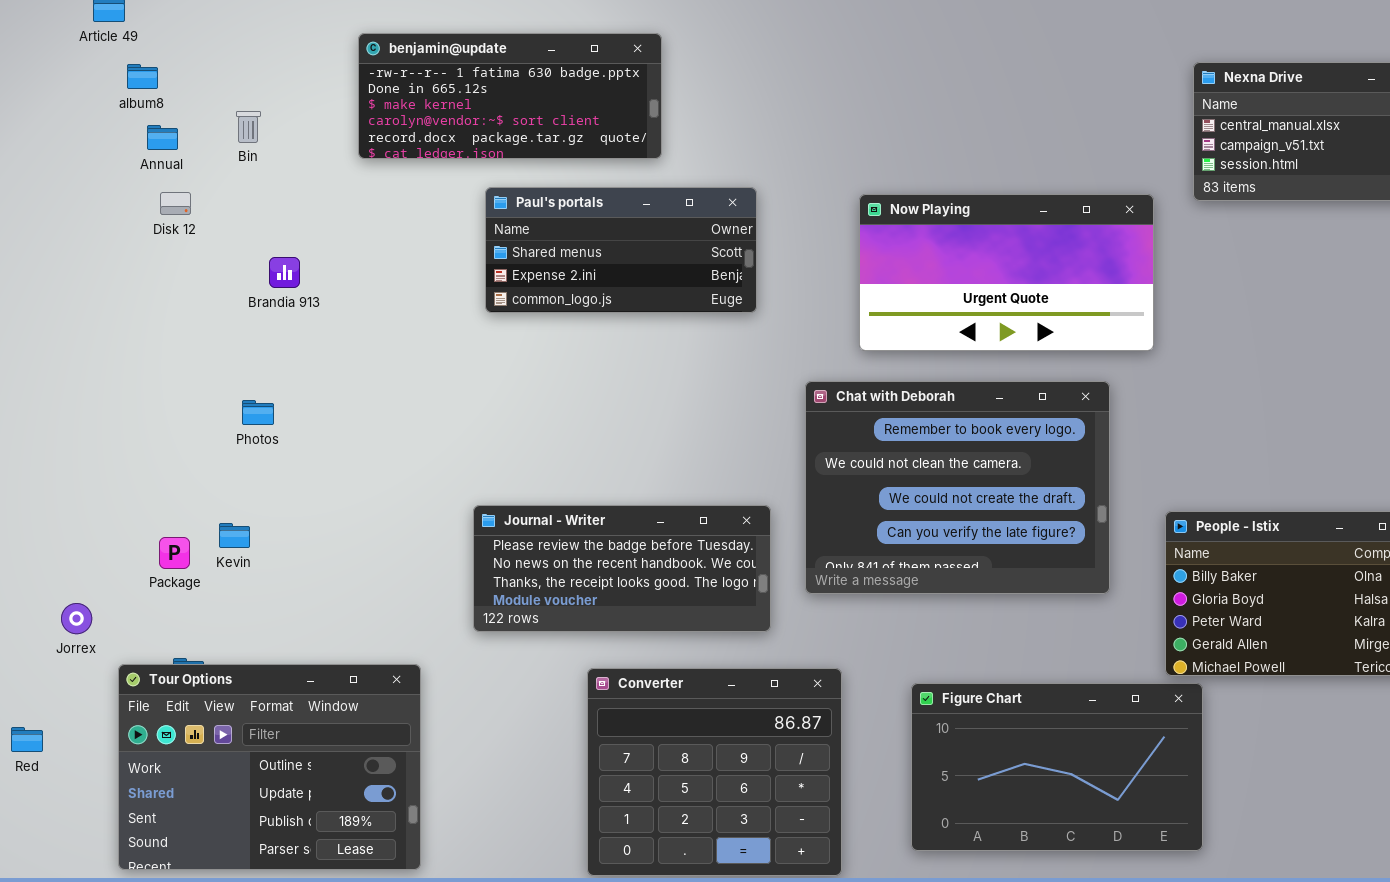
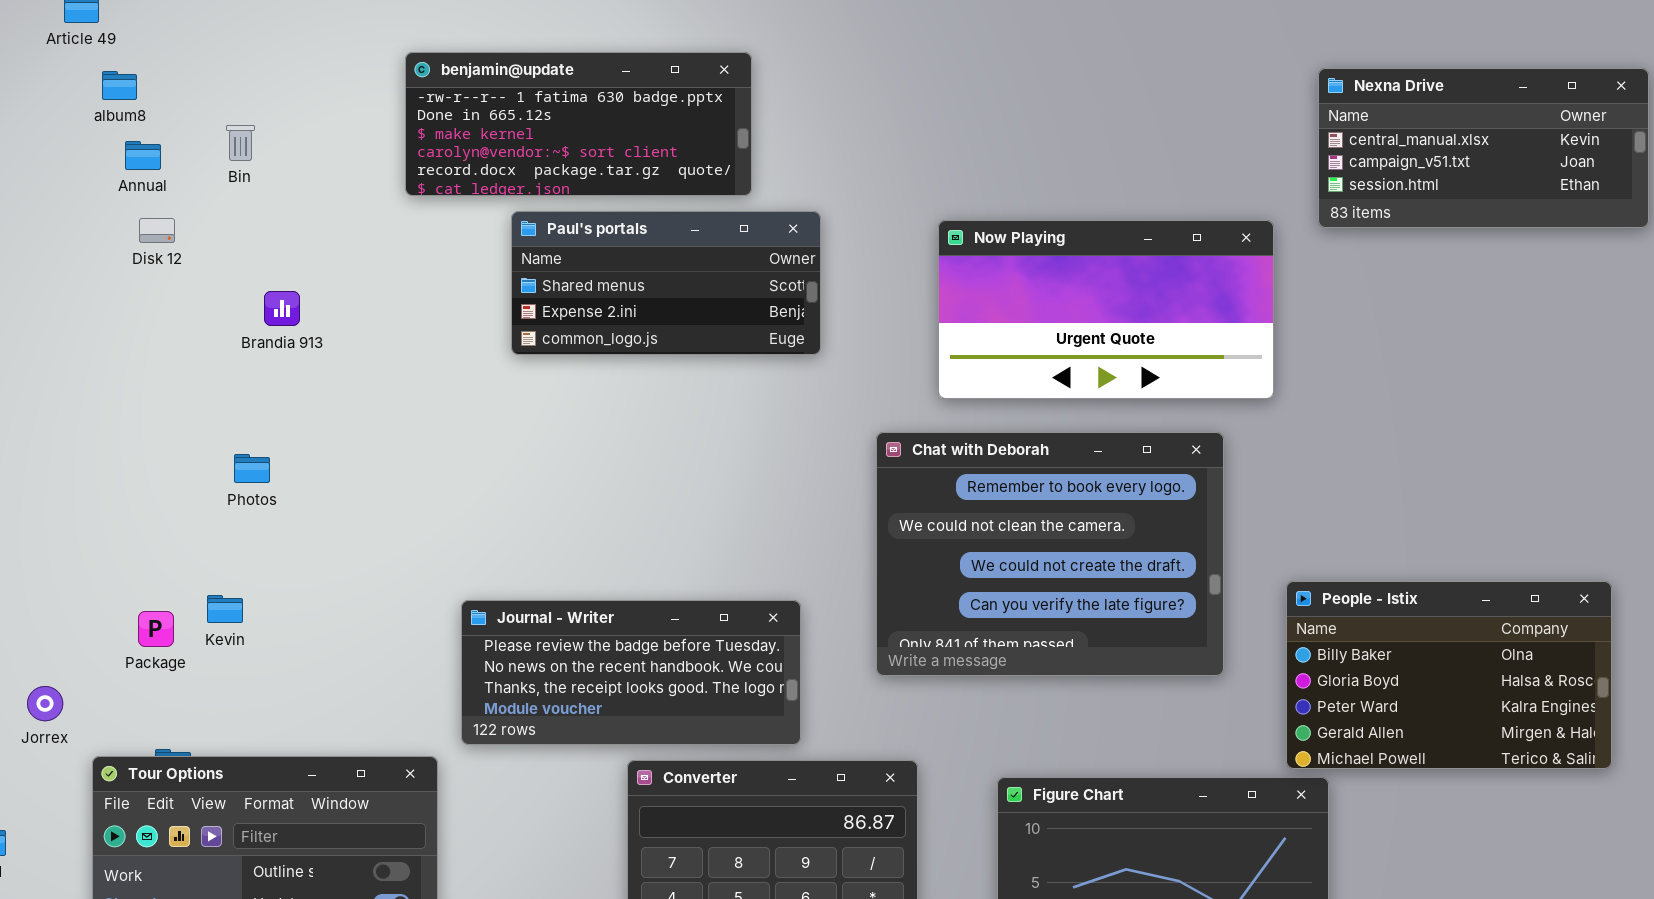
benjamin@update: [358,33,662,159] -> [405,52,752,196], moved
Journal - Writer: [473,505,771,632] -> [461,600,801,745], moved

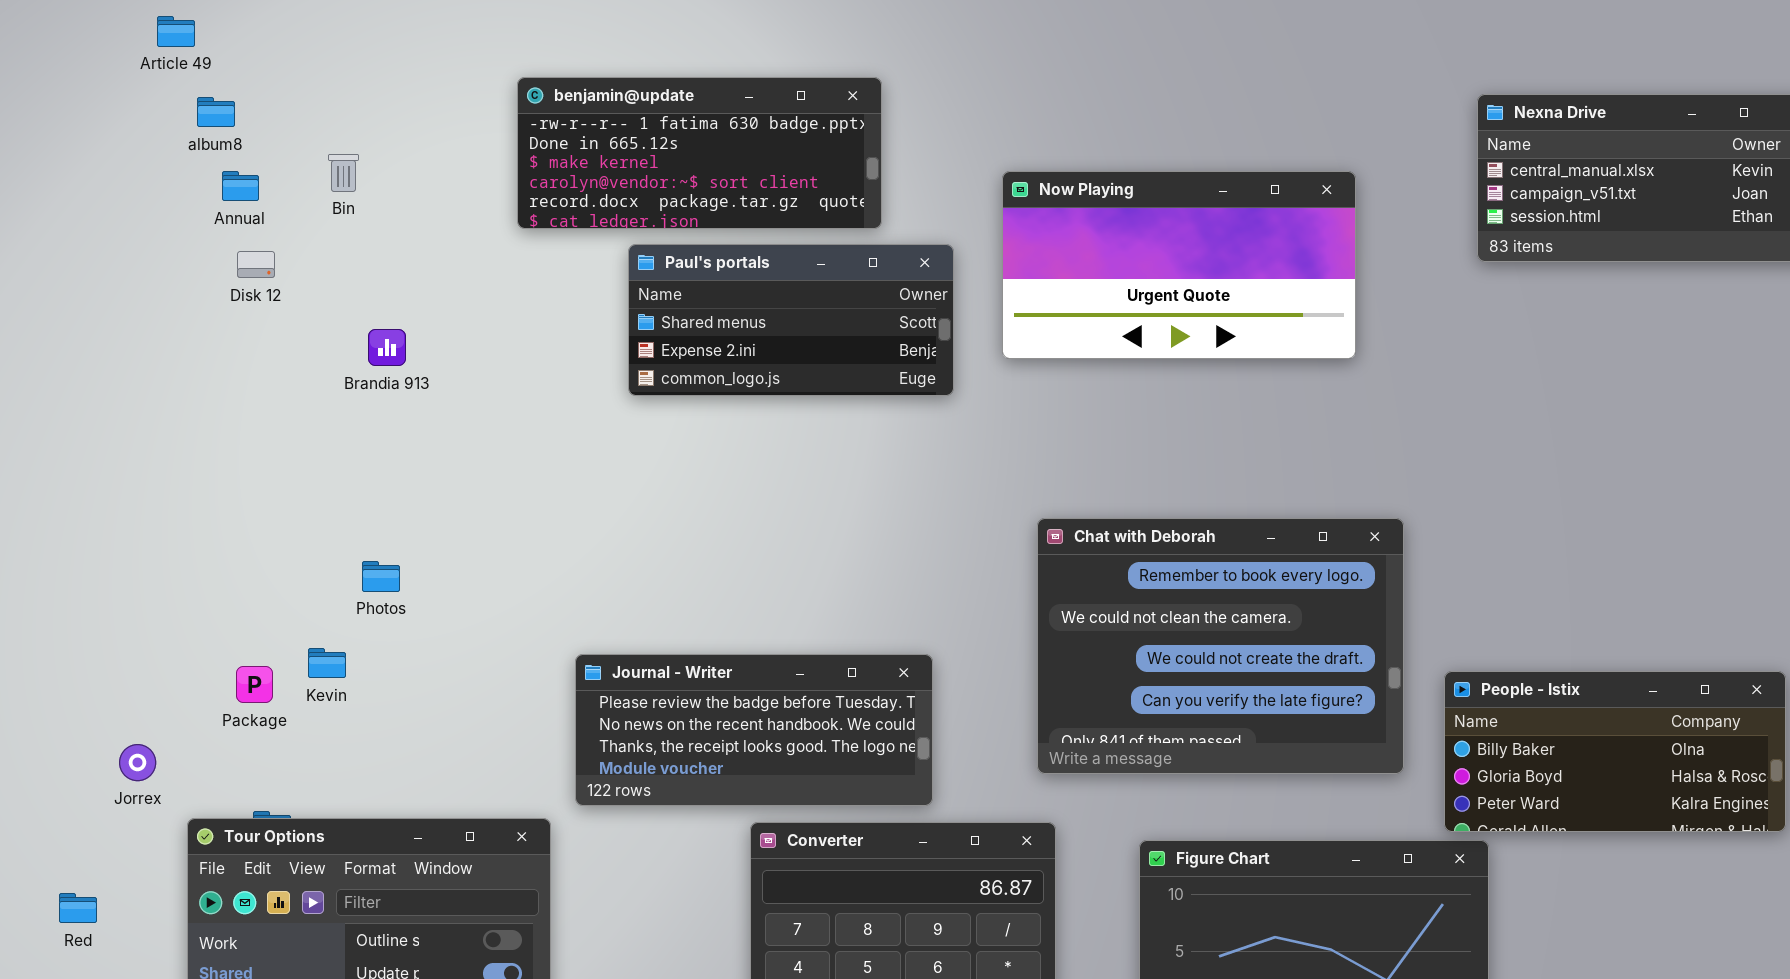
Now Playing: [938,220,1274,399] -> [1002,171,1356,359], moved
Chat with Deborah: [876,432,1224,676] -> [1037,518,1404,774], moved
Photos: [234,454,270,483] -> [362,561,400,592], moved
People - Istix: [1286,581,1612,769] -> [1444,671,1786,832], resized

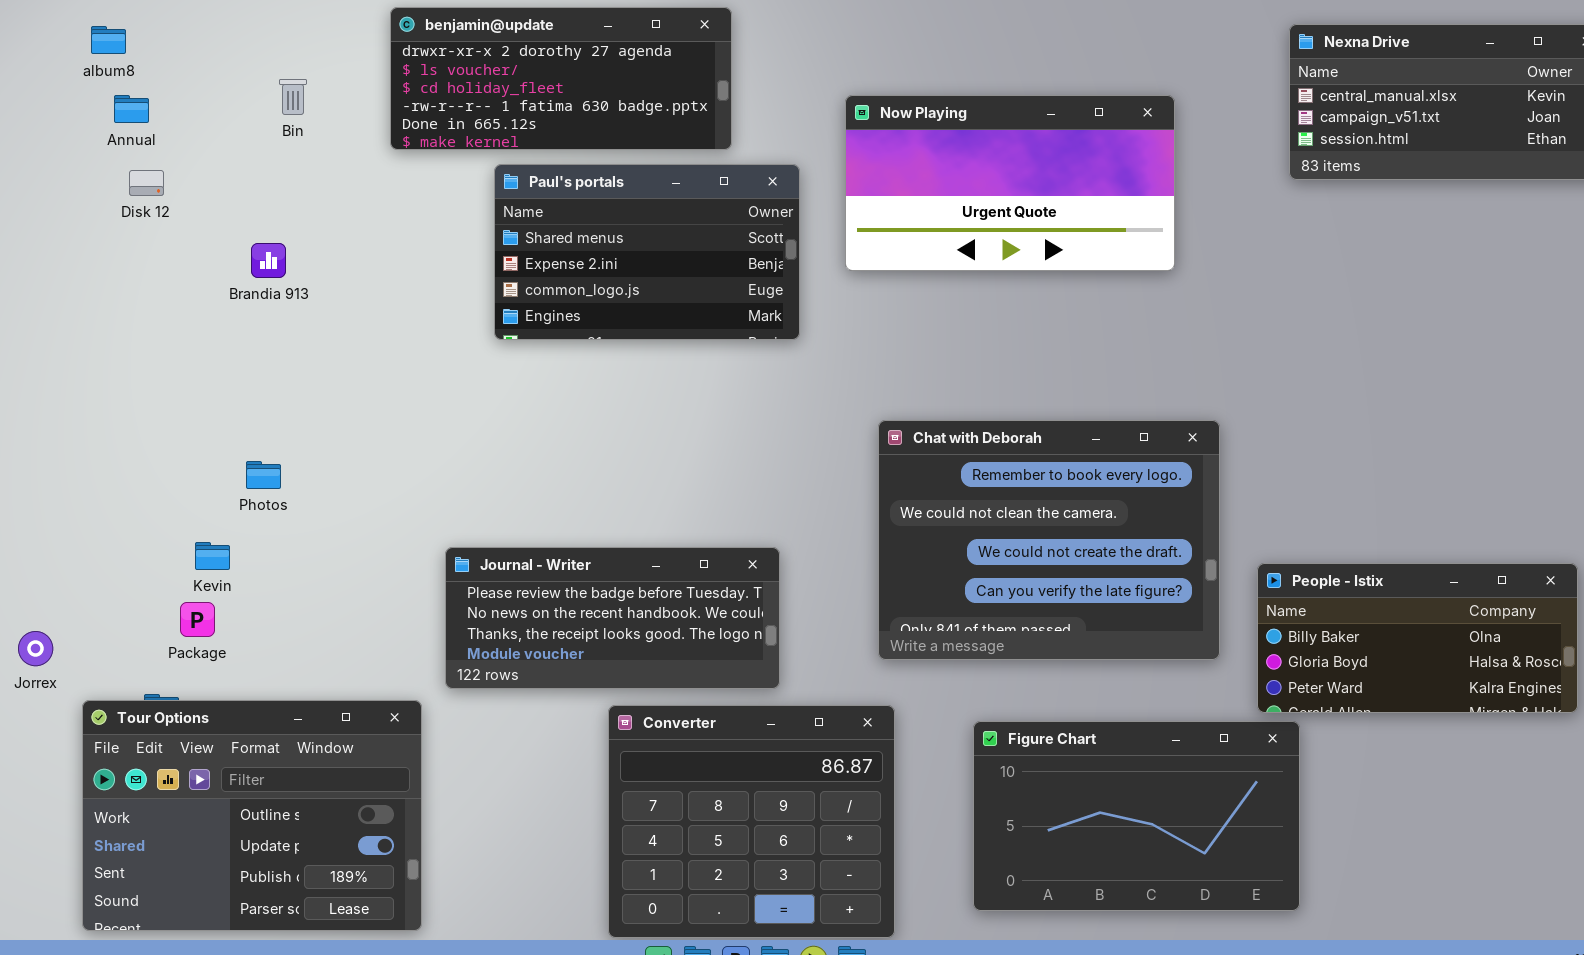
benjamin@update: [517,77,882,229] -> [390,7,732,150], scrolled up 3 rows
Bin: [328,154,359,192] -> [279,79,307,115], moved
Paul's portals: [628,244,954,396] -> [494,164,800,340], resized
Package: [236,666,273,703] -> [180,602,215,637], moved

